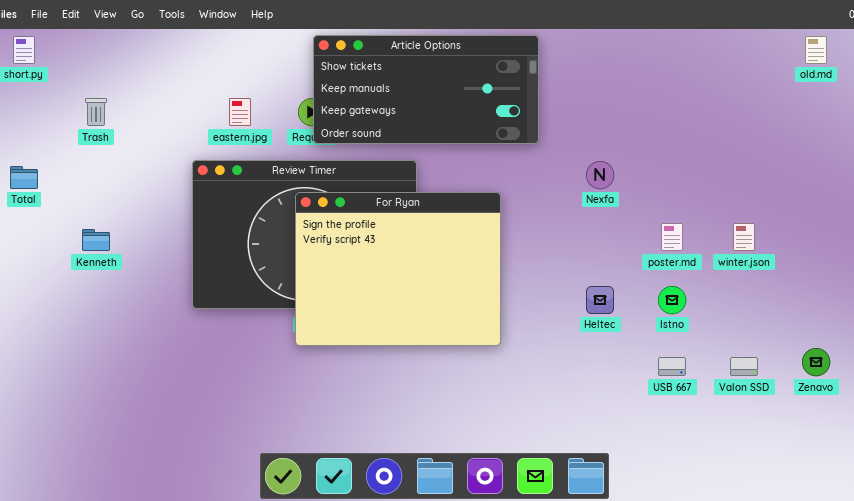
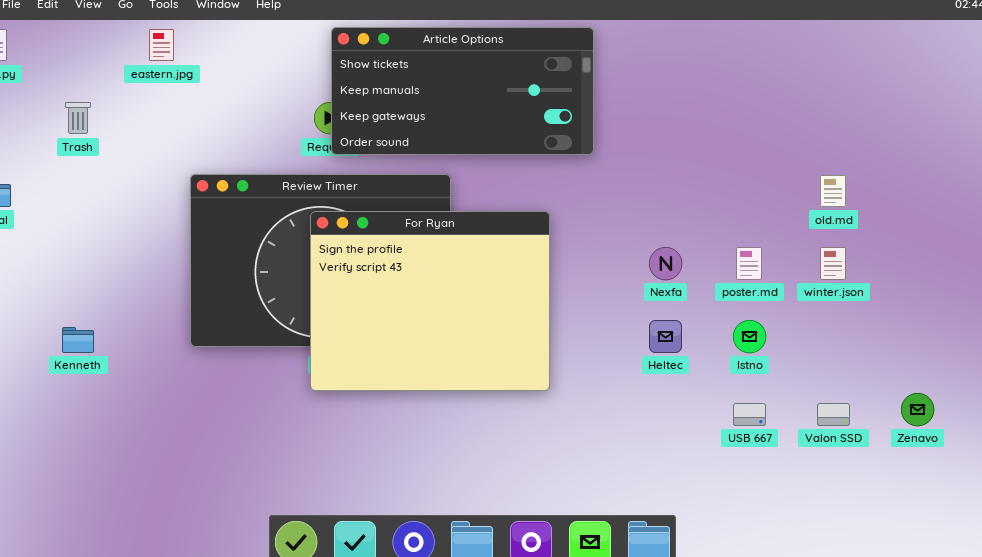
old.md: [805,36,827,64] -> [820,175,846,207], moved
eastern.jpg: [229,98,251,126] -> [149,29,174,61], moved
Nexfa: [586,161,614,189] -> [649,247,682,280], moved
Kenneth: [82,229,110,251] -> [62,327,94,353], moved

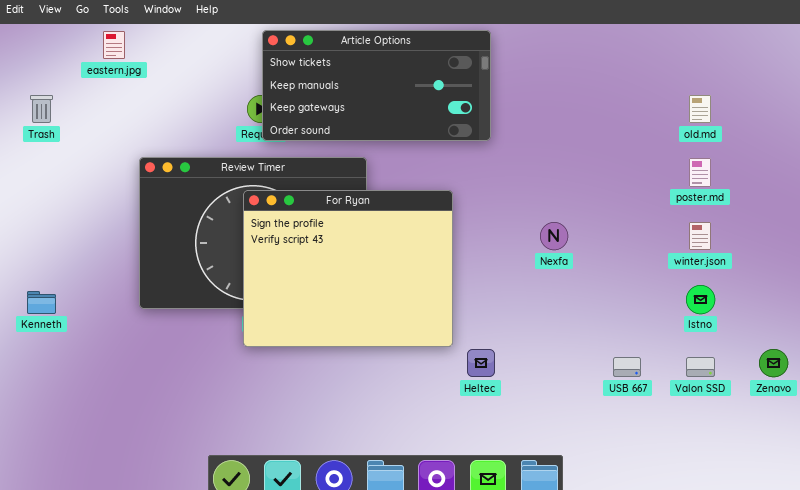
old.md: [820,175,846,207] -> [689,95,711,123], moved
poster.md: [736,247,762,280] -> [689,158,711,187], moved
Heltec: [649,320,682,353] -> [467,349,495,377], moved
Istno: [733,320,766,353] -> [686,285,715,314], moved

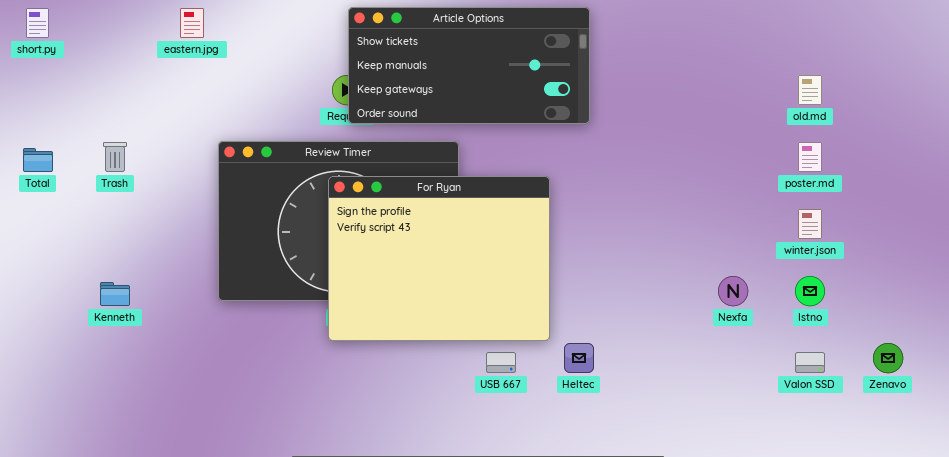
Trash: [30,95,53,123] -> [103,142,127,172], moved
Nexfa: [540,222,568,250] -> [718,276,748,306], moved
USB 667: [613,357,641,377] -> [486,352,516,373], moved

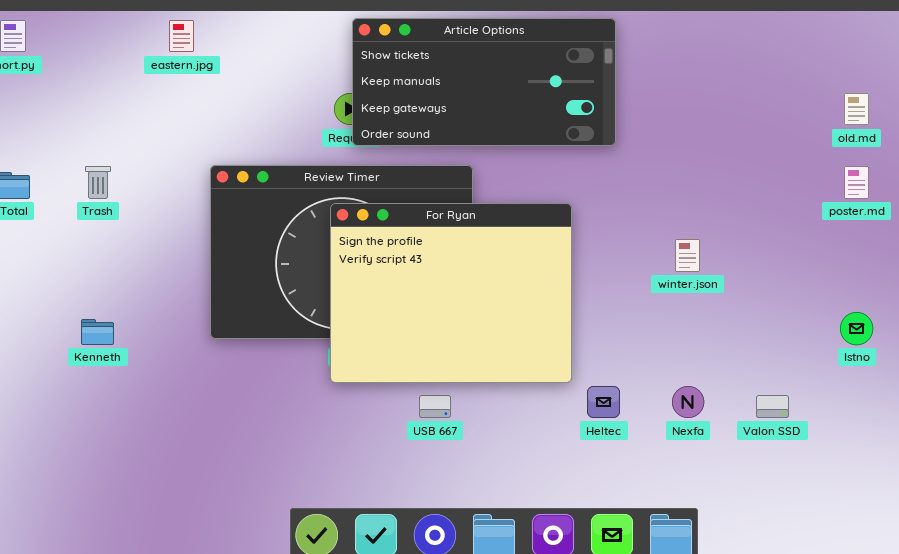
winter.json: [798,209,822,239] -> [675,239,700,272], moved
Nexfa: [718,276,748,306] -> [672,386,704,418], moved
USB 667: [486,352,516,373] -> [419,395,451,418], moved
Valon SSD: [795,352,825,373] -> [756,395,789,418], moved

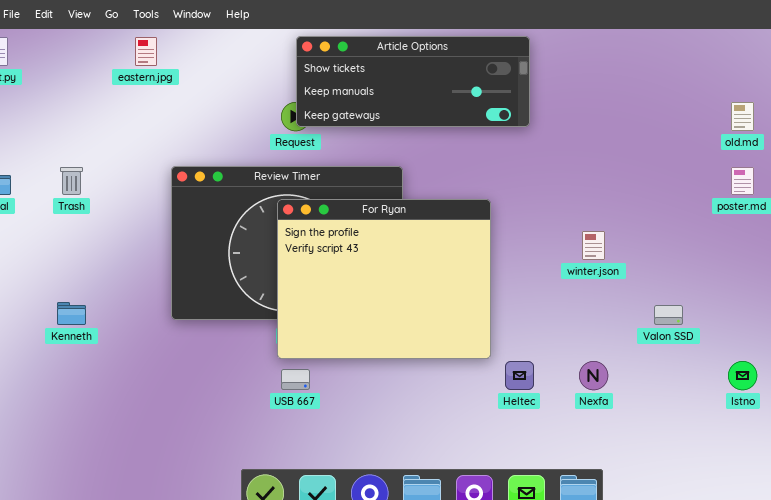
Article Options: [352,18,616,146] -> [296,36,530,127], resized
Istno: [840,312,873,345] -> [728,361,757,390], moved
USB 667: [419,395,451,418] -> [281,369,310,390], moved
Valon SSD: [756,395,789,418] -> [654,305,683,325], moved

